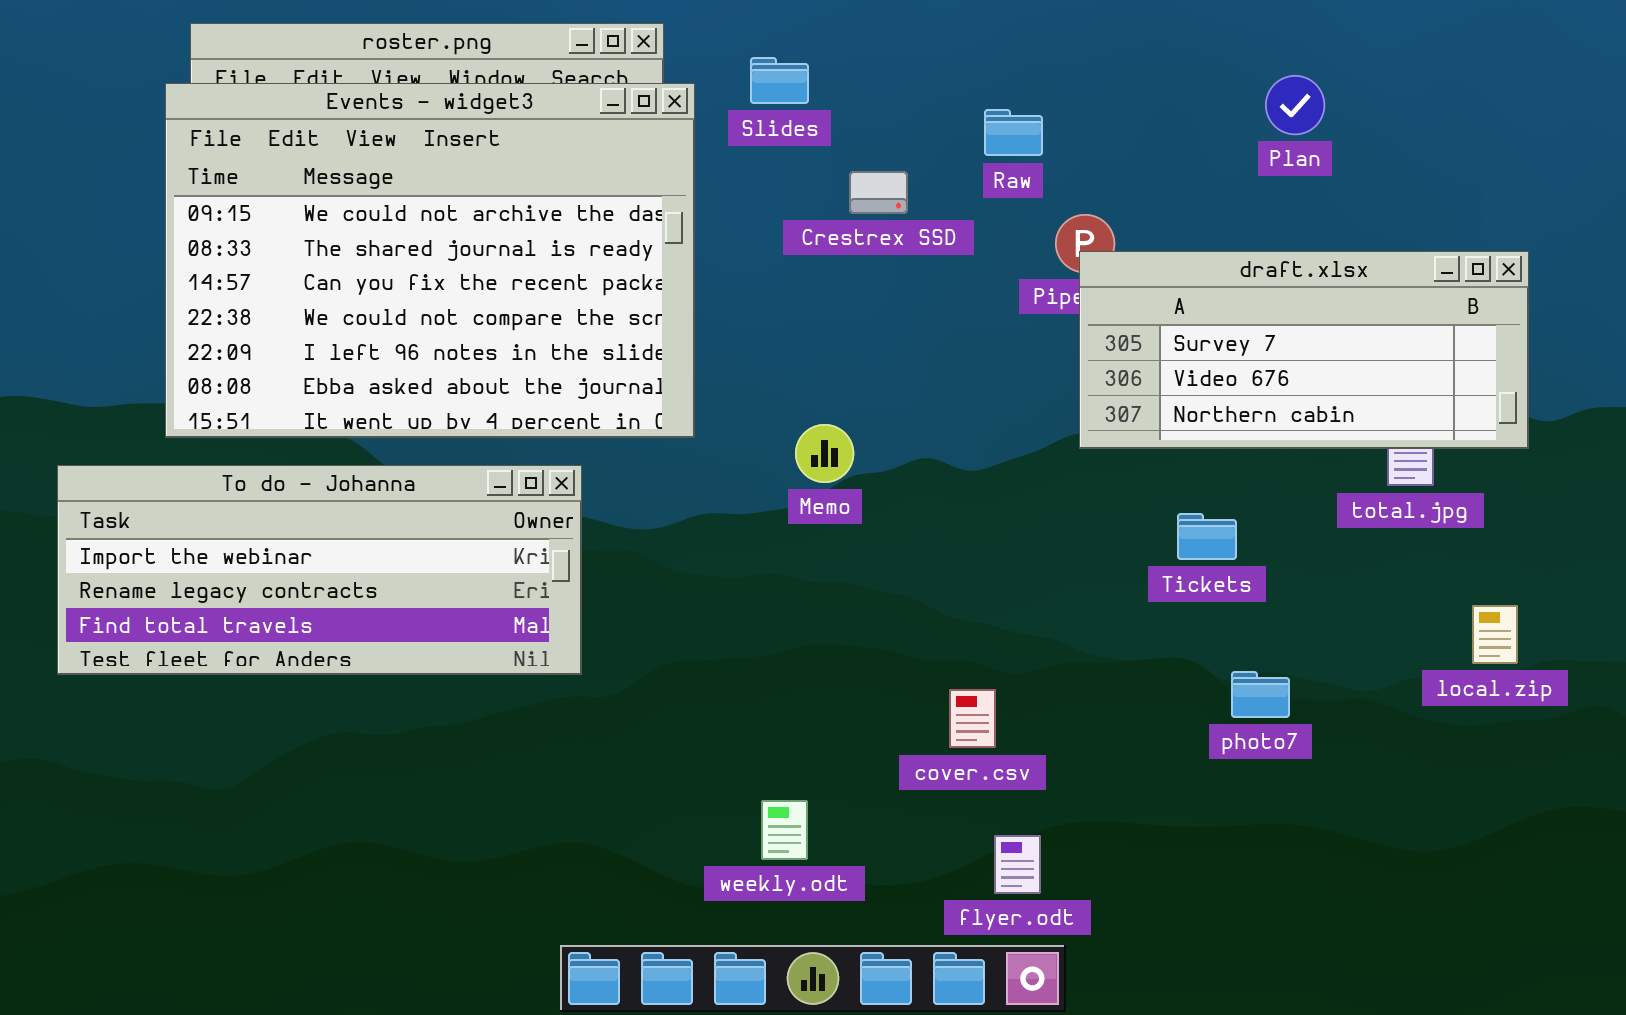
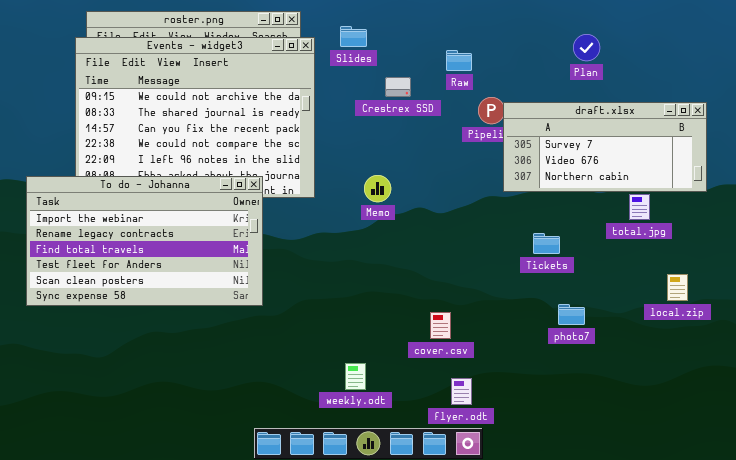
draft.xlsx: [1079,251,1529,449] -> [503,102,707,192], moved
Memo: [795,424,854,483] -> [364,175,391,202], moved
To do - Johanna: [57,465,582,675] -> [26,176,263,306], resized

